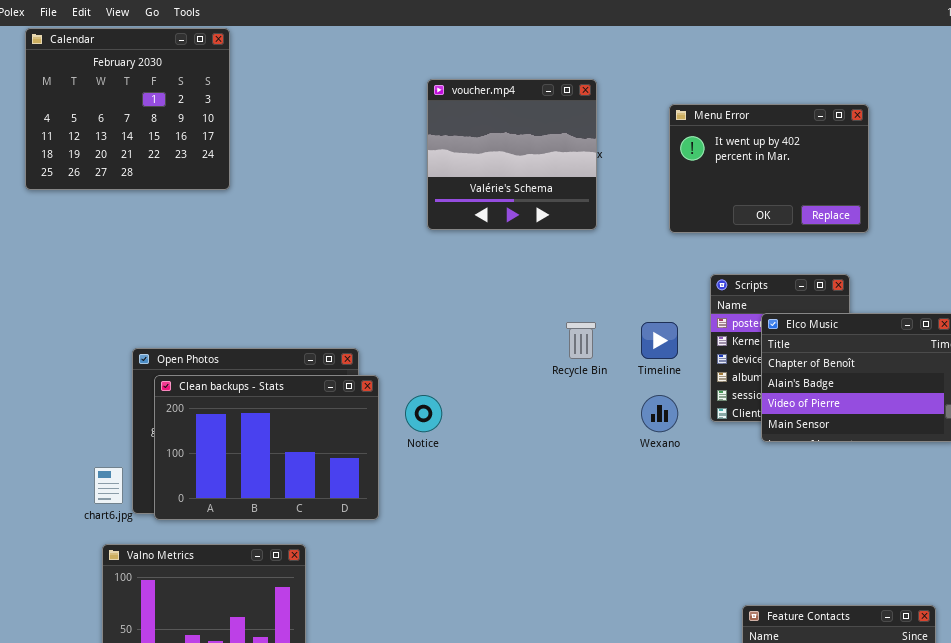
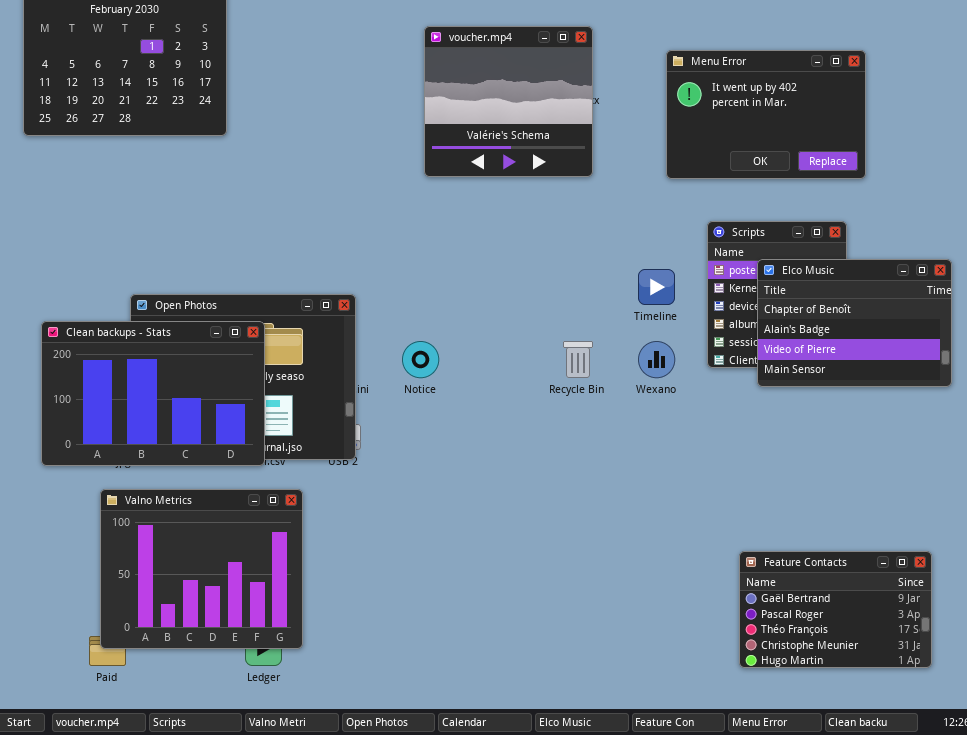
Recycle Bin: [566,322,596,359] -> [563,341,593,378], moved
Clean backups - Stats: [154,375,379,520] -> [41,321,265,466], moved

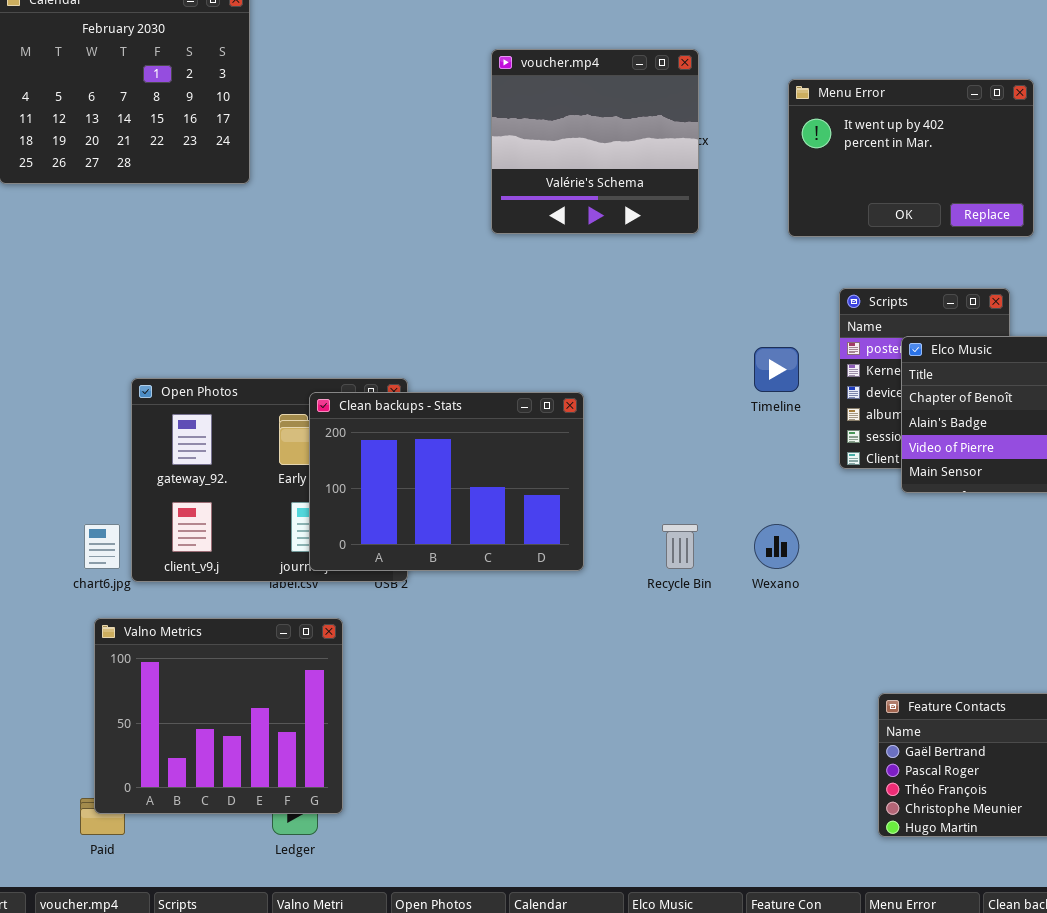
Clean backups - Stats: [41,321,265,466] -> [309,392,584,571], moved
Recycle Bin: [563,341,593,378] -> [662,524,698,569], moved
Wexano: [638,341,675,378] -> [754,524,799,569], moved

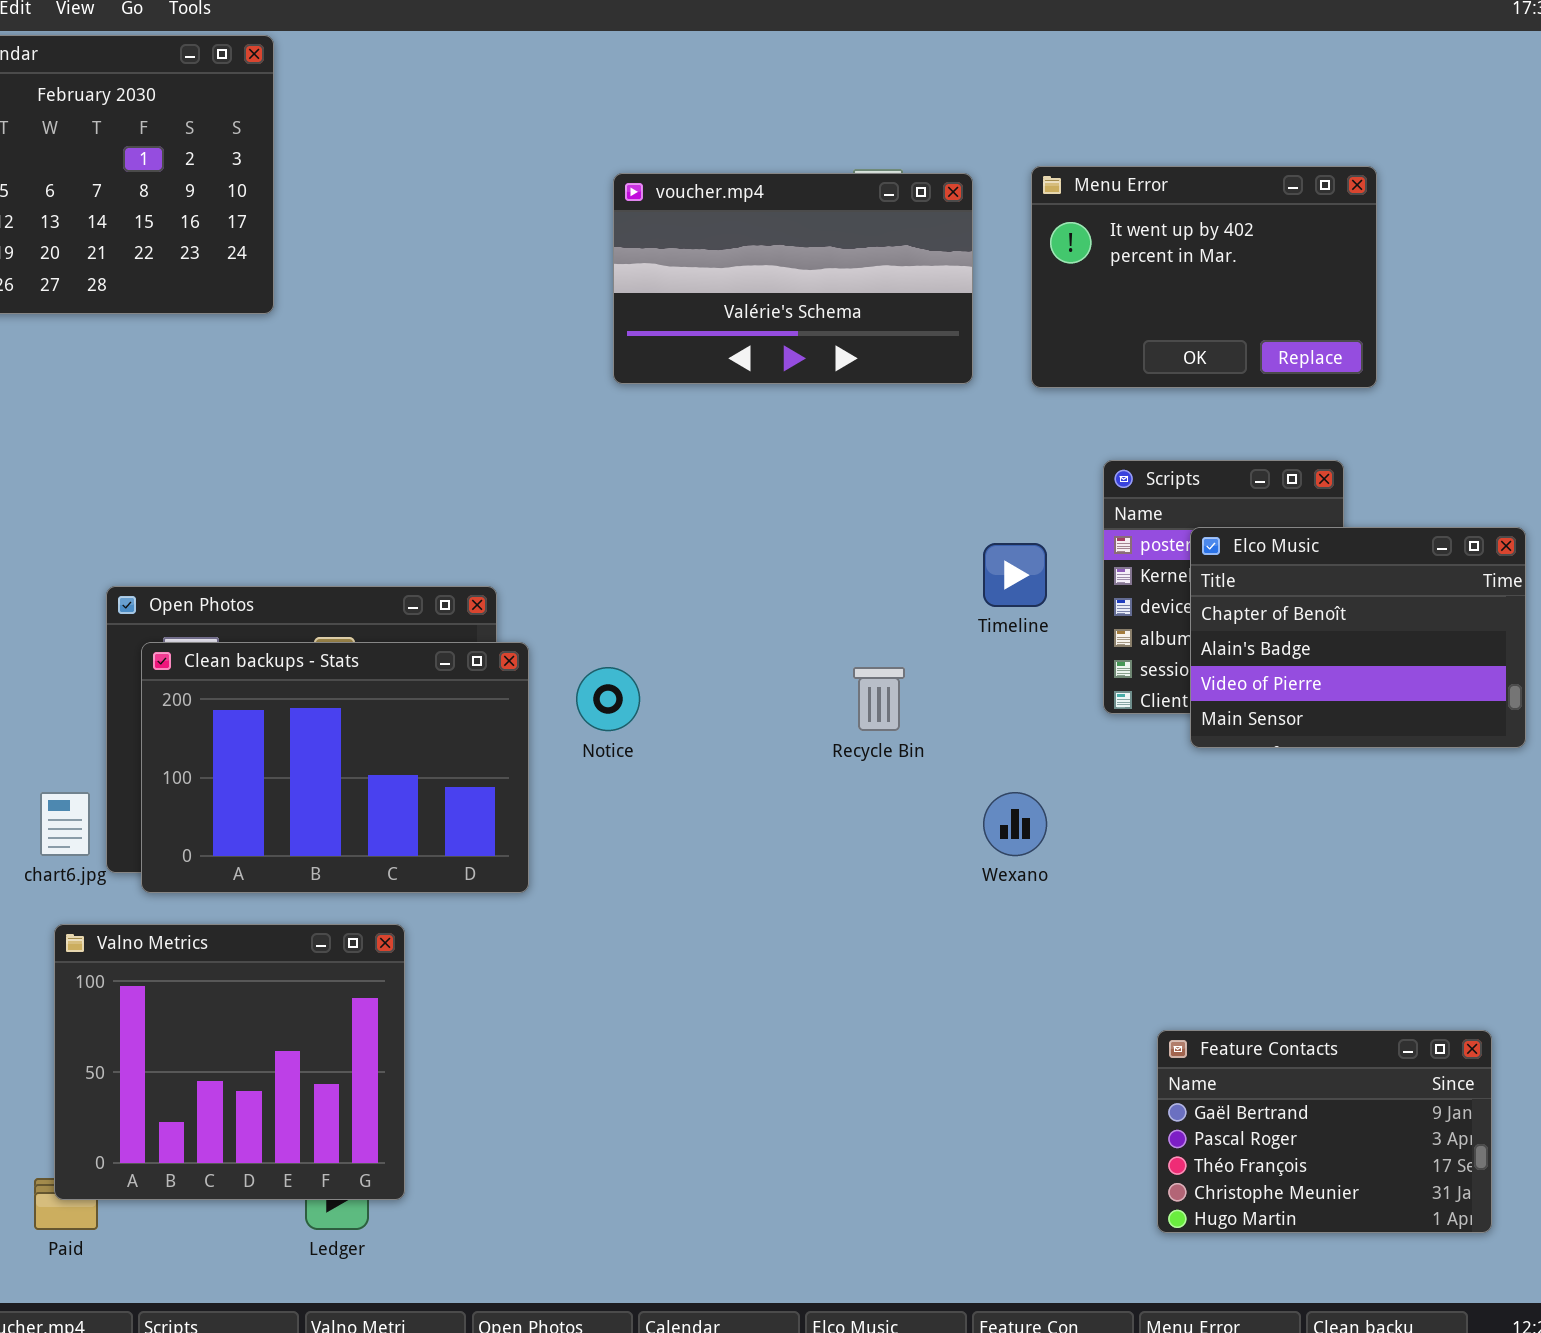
voucher.mp4: [491,49,699,234] -> [613,173,973,384], resized
Clean backups - Stats: [309,392,584,571] -> [141,642,529,893], moved
Recycle Bin: [662,524,698,569] -> [853,667,905,731], moved

